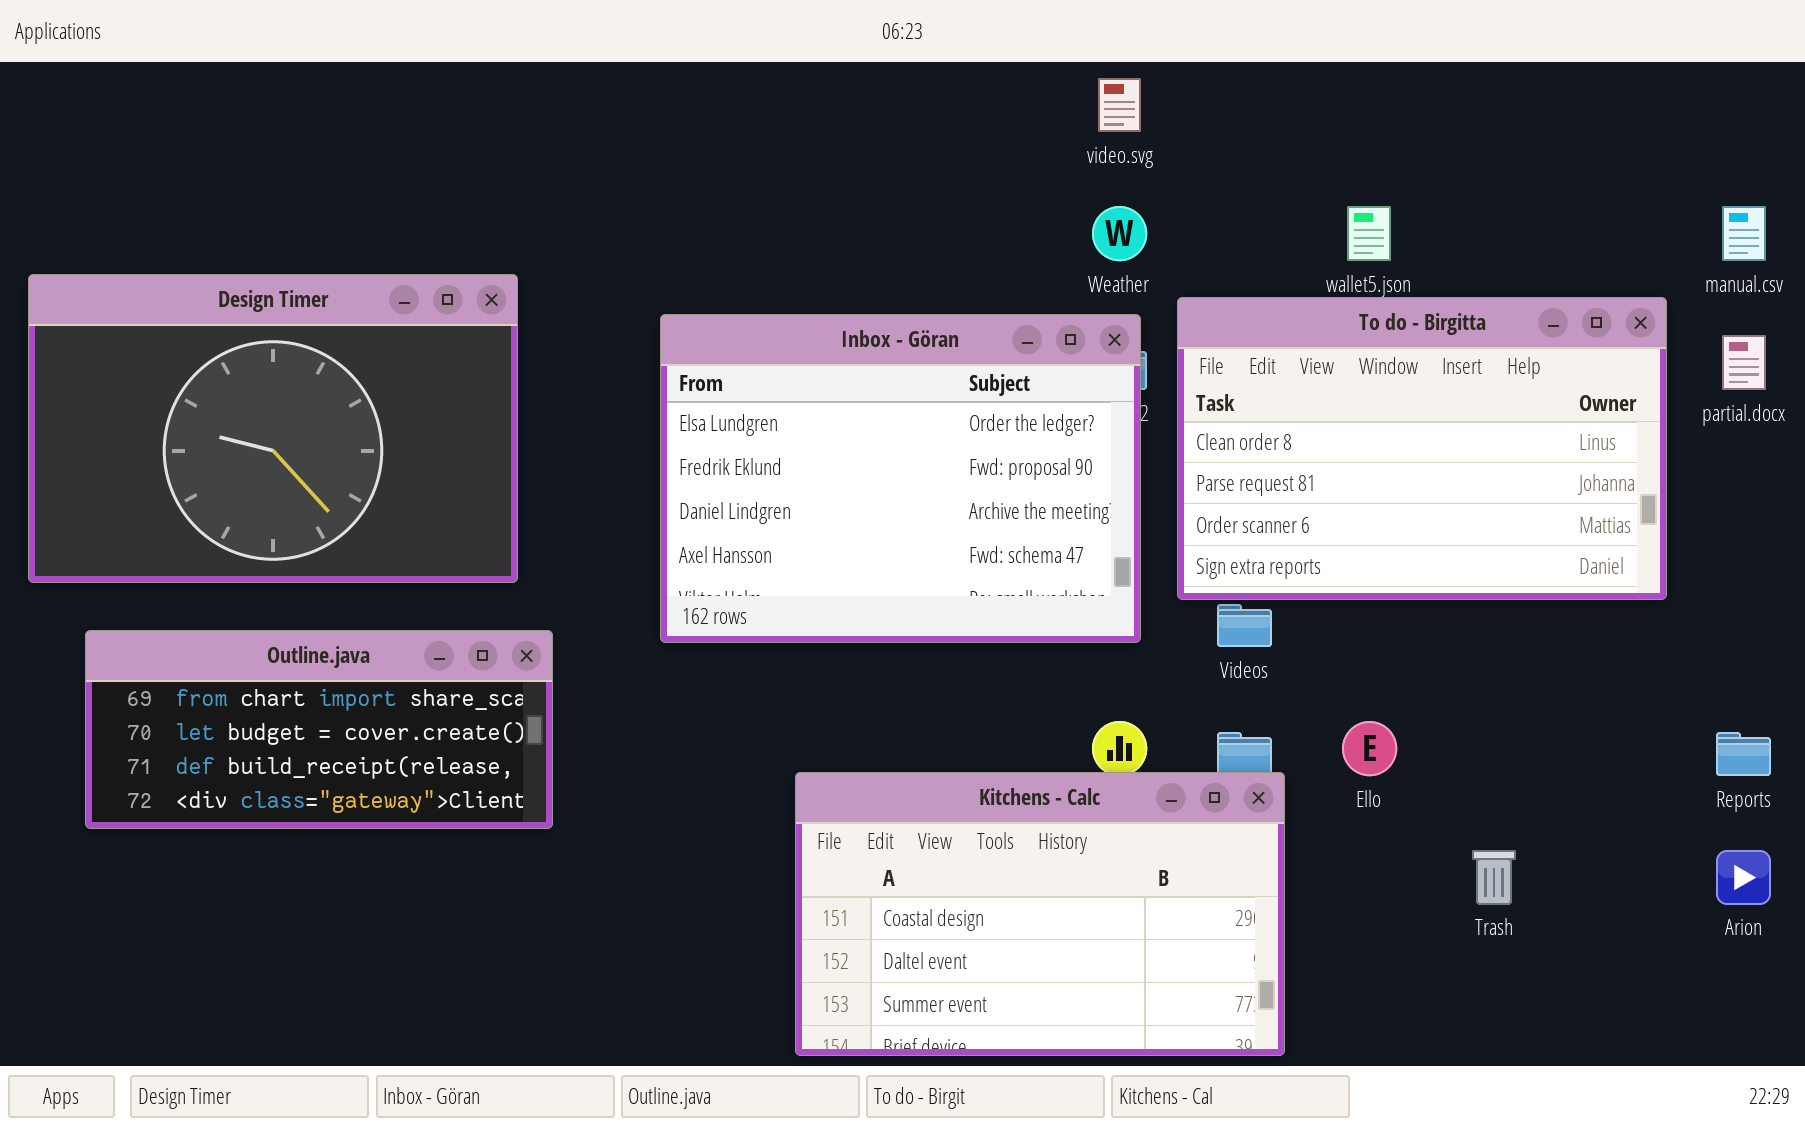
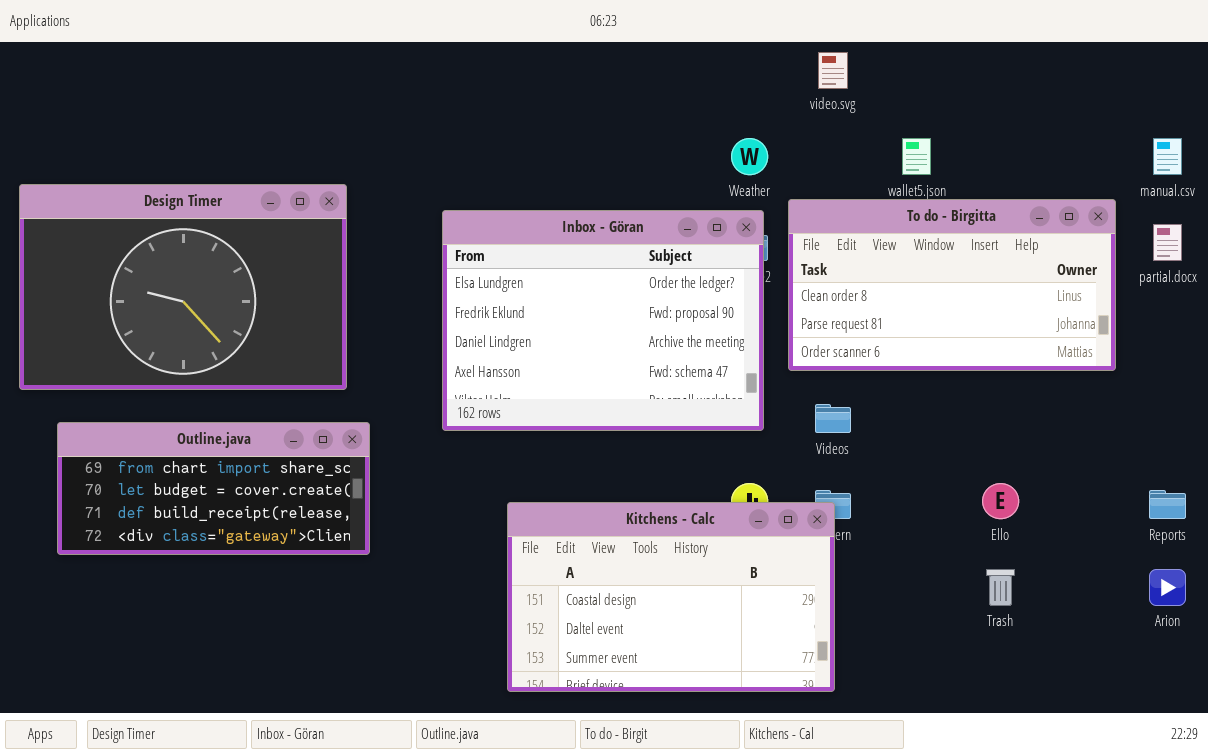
video.svg: [1098,78,1141,132] -> [818,52,848,89], moved
To do - Birgitta: [1177,297,1667,600] -> [788,199,1116,371], resized
Ello: [1342,721,1397,776] -> [982,483,1019,519], moved
Kitchens - Calc: [795,772,1285,1056] -> [507,502,835,692], moved

